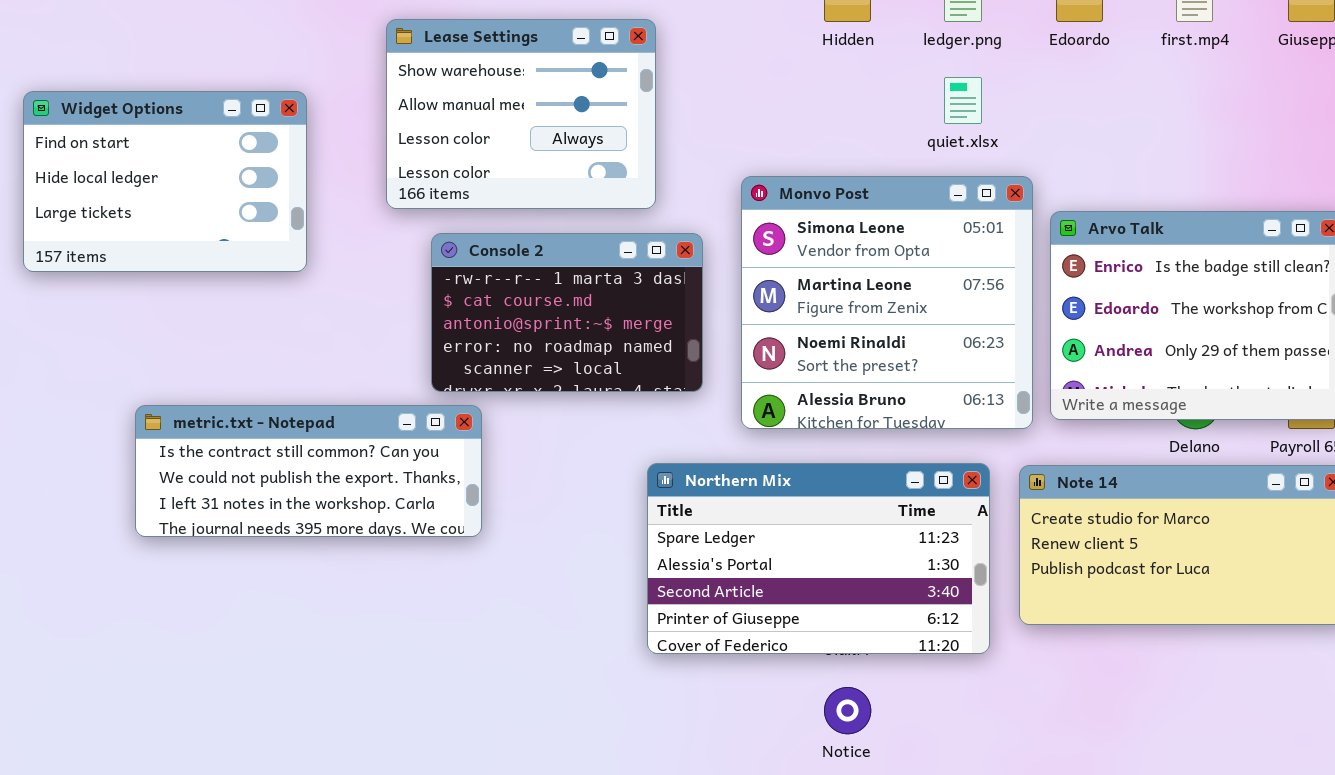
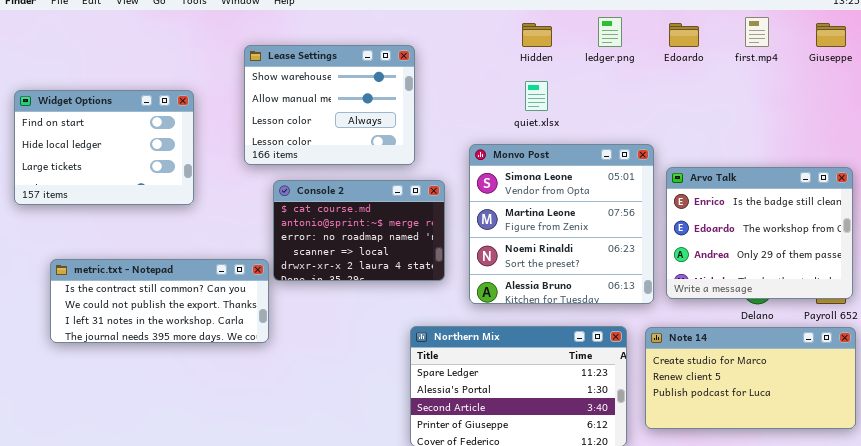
quiet.xlsx: [944,77,982,124] -> [525,81,548,111], moved
Console 2: [431,233,703,392] -> [273,180,445,281], scrolled down 1 row
metric.txt - Notepad: [135,405,482,537] -> [50,259,269,343], moved

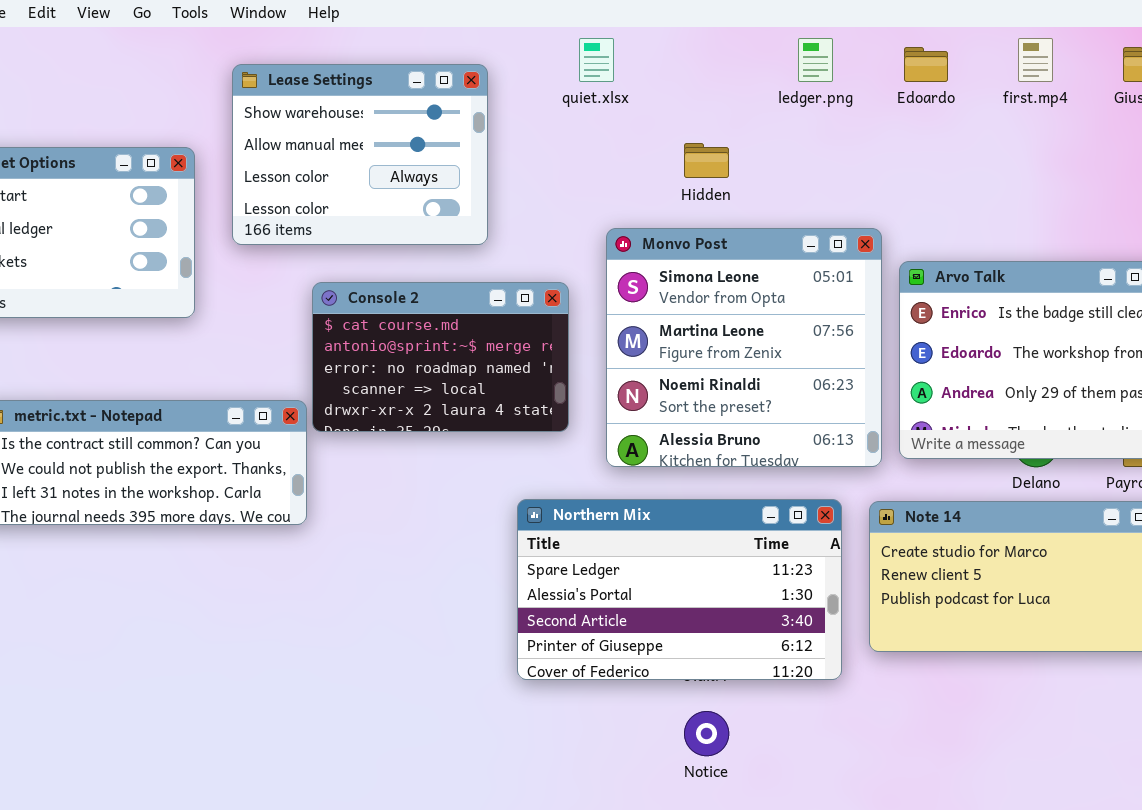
Hidden: [522,23,552,47] -> [684,143,729,178], moved
Lease Settings: [244,45,415,165] -> [232,64,488,245], moved
quiet.xlsx: [525,81,548,111] -> [579,38,614,82], moved

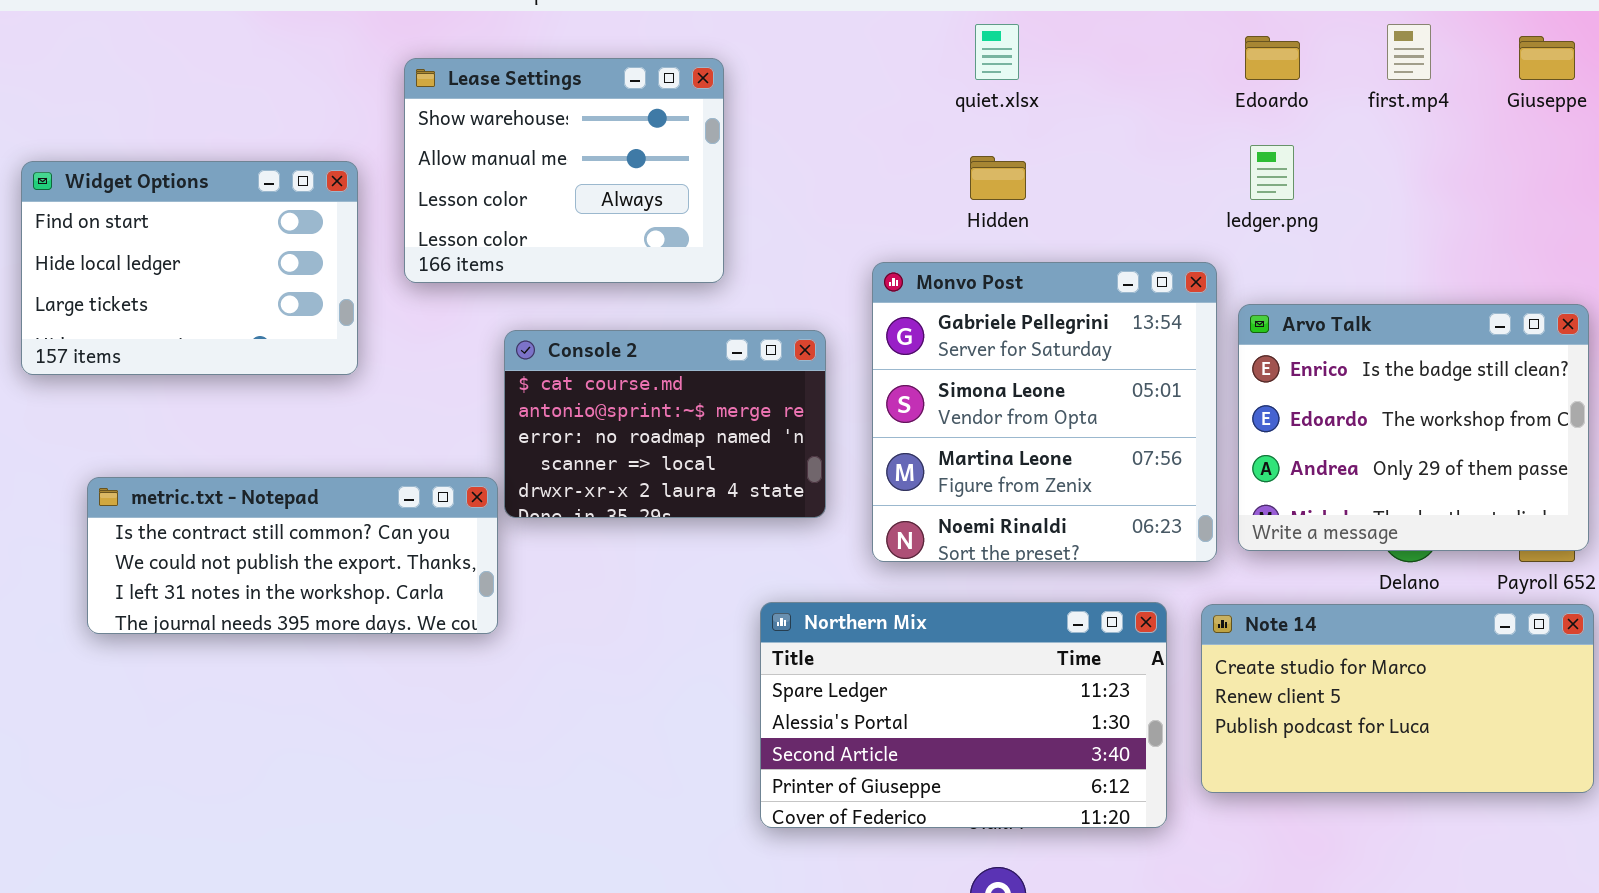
quiet.xlsx: [579,38,614,82] -> [975,24,1019,80], moved
ledger.png: [798,38,833,82] -> [1250,145,1294,200], moved
Monvo Post: [606,228,882,467] -> [872,262,1217,562], scrolled up 1 row

